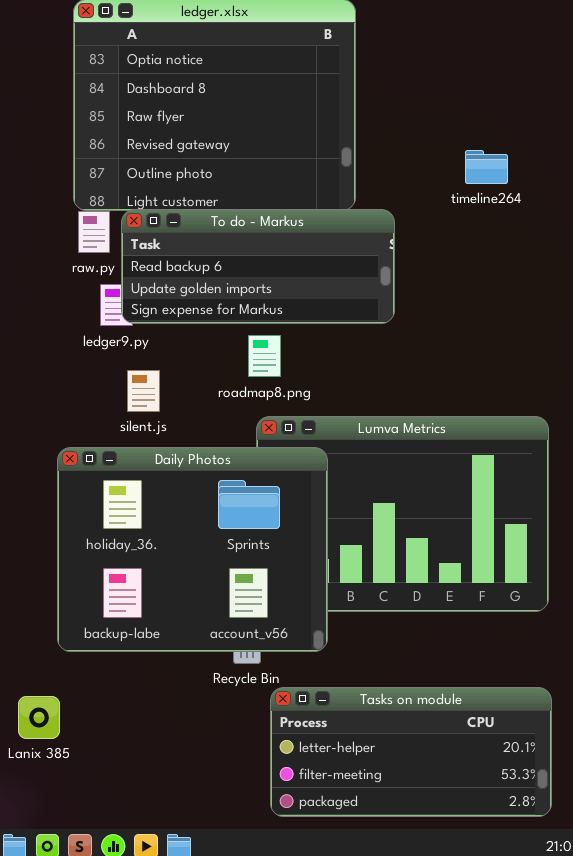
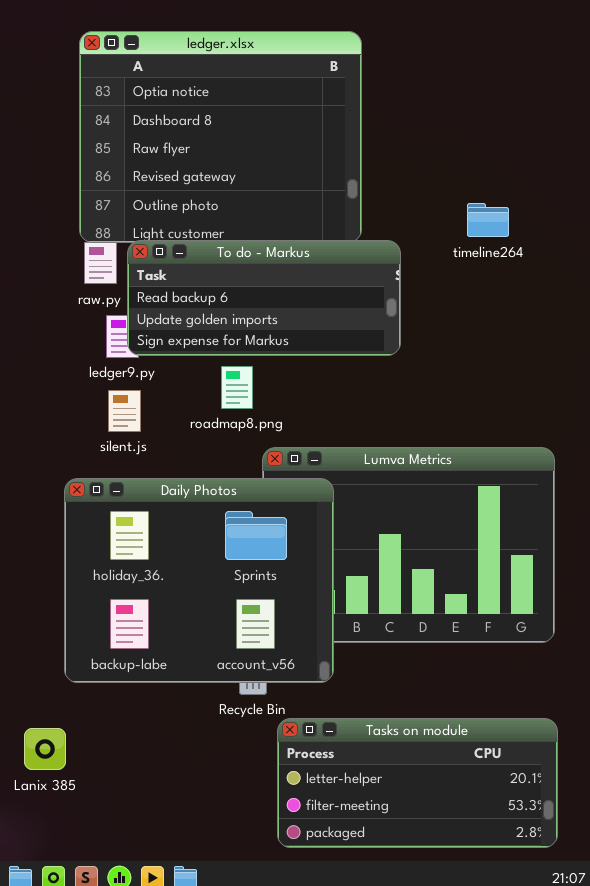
timeline264: [465,150,508,184] -> [467,203,509,237], moved
roadmap8.png: [248,335,281,377] -> [221,366,253,409], moved
silent.js: [127,370,160,412] -> [108,390,141,432], moved

